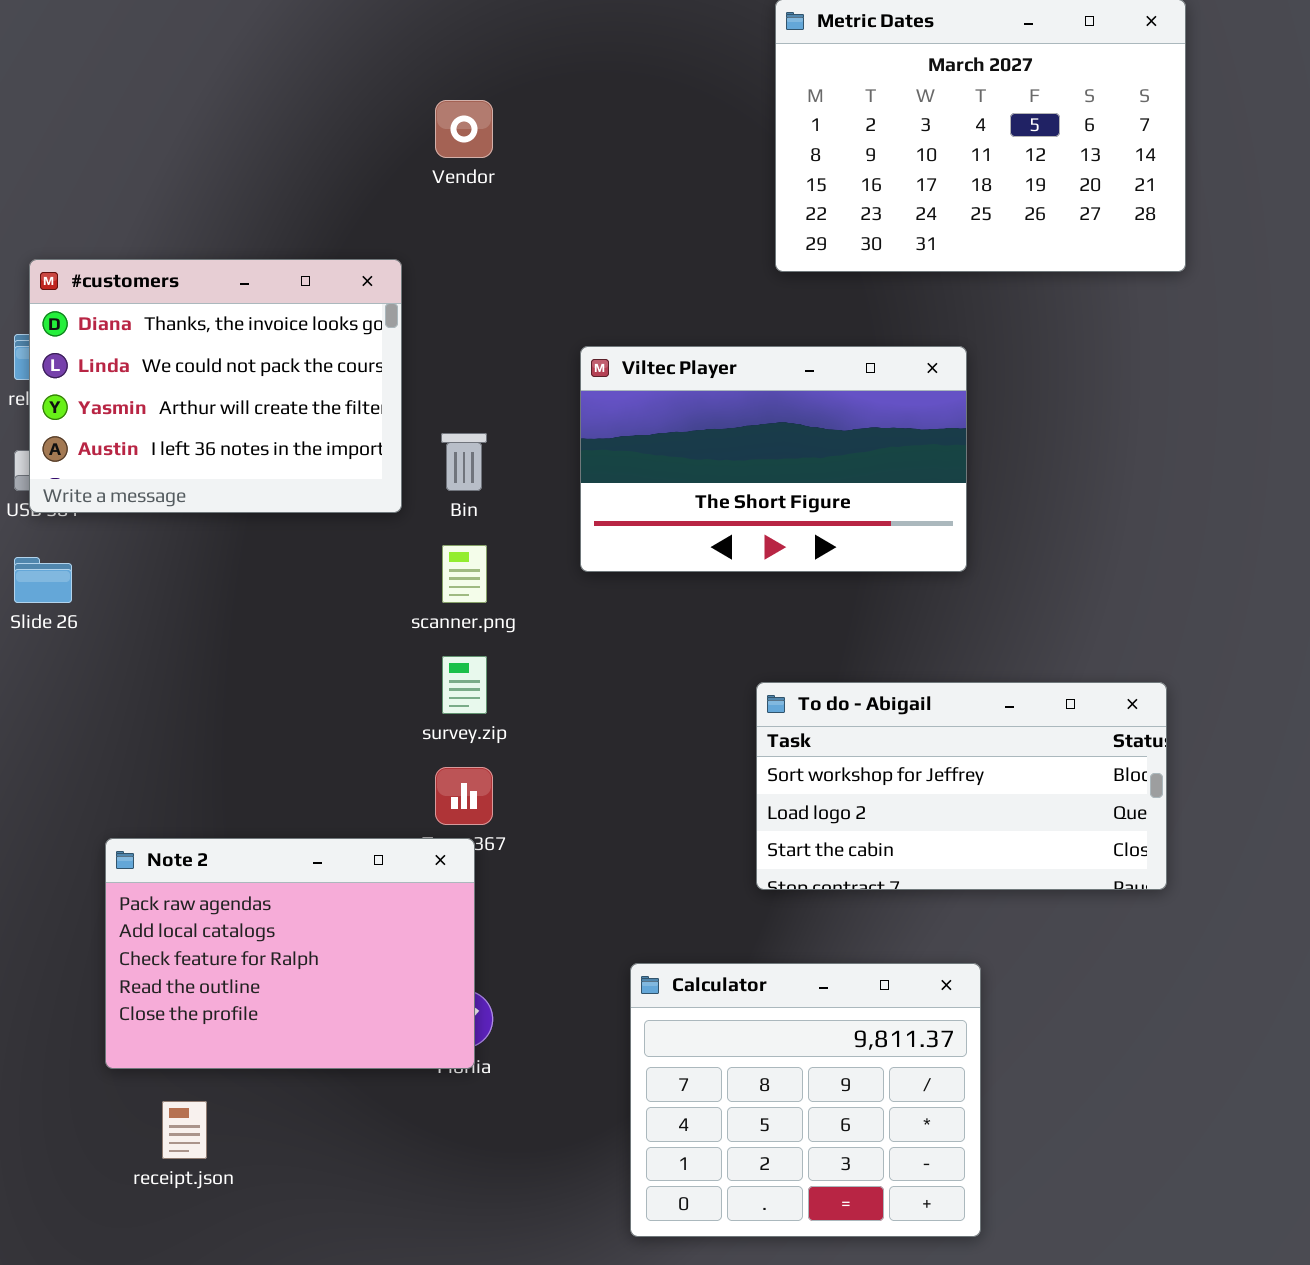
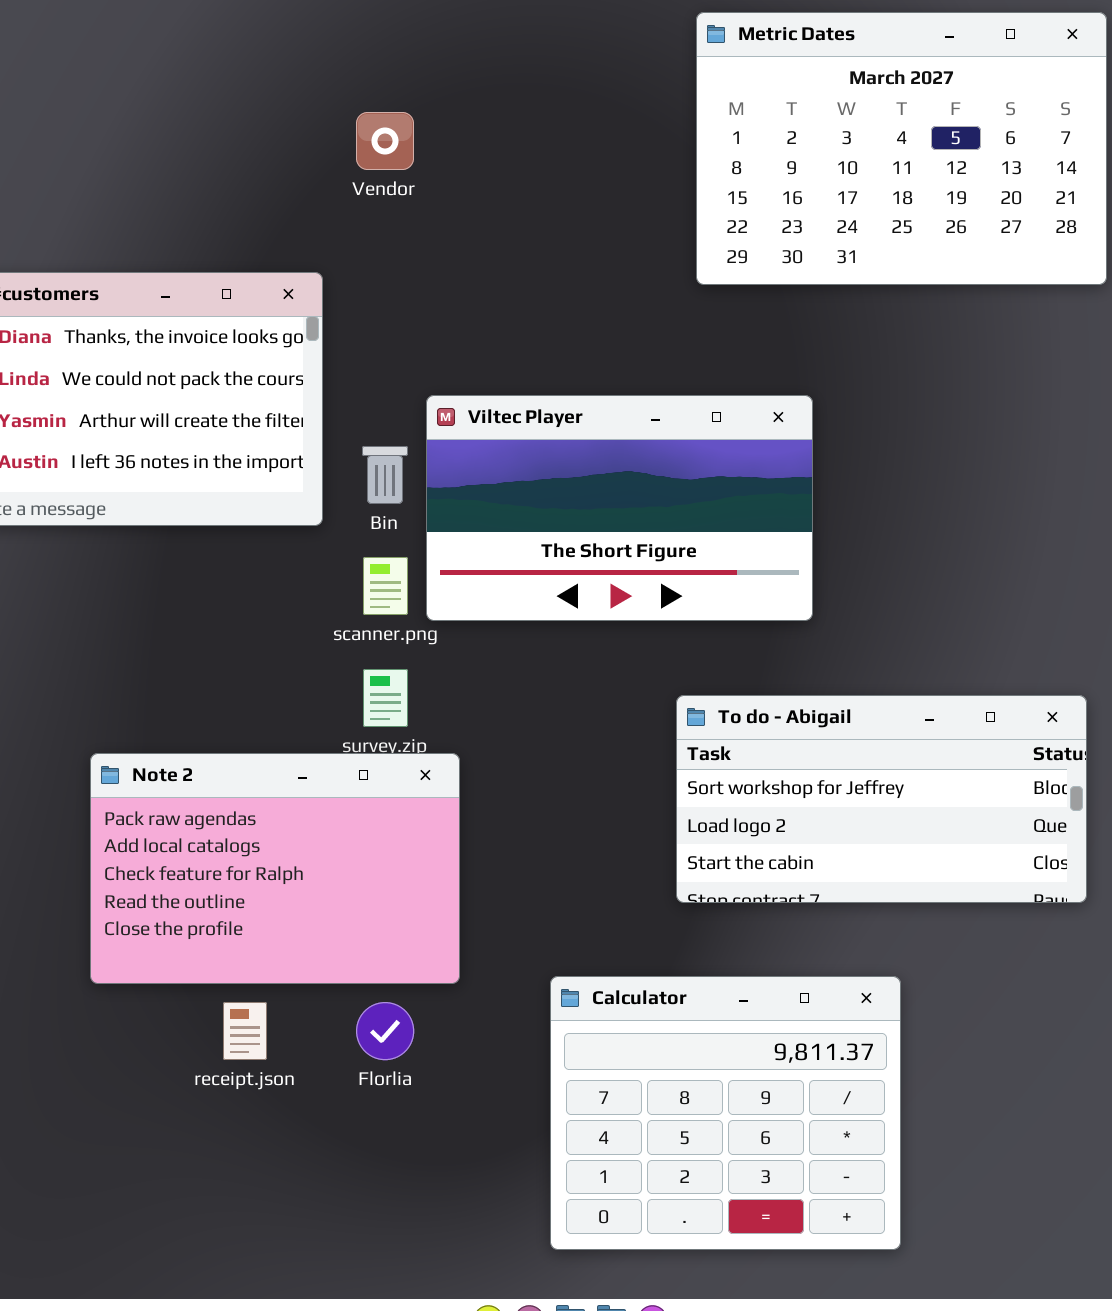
Viltec Player: [580,346,967,572] -> [426,395,813,621], moved
Note 2: [105,838,475,1069] -> [90,753,460,984], moved
receipt.json: [162,1101,207,1159] -> [223,1002,267,1060], moved

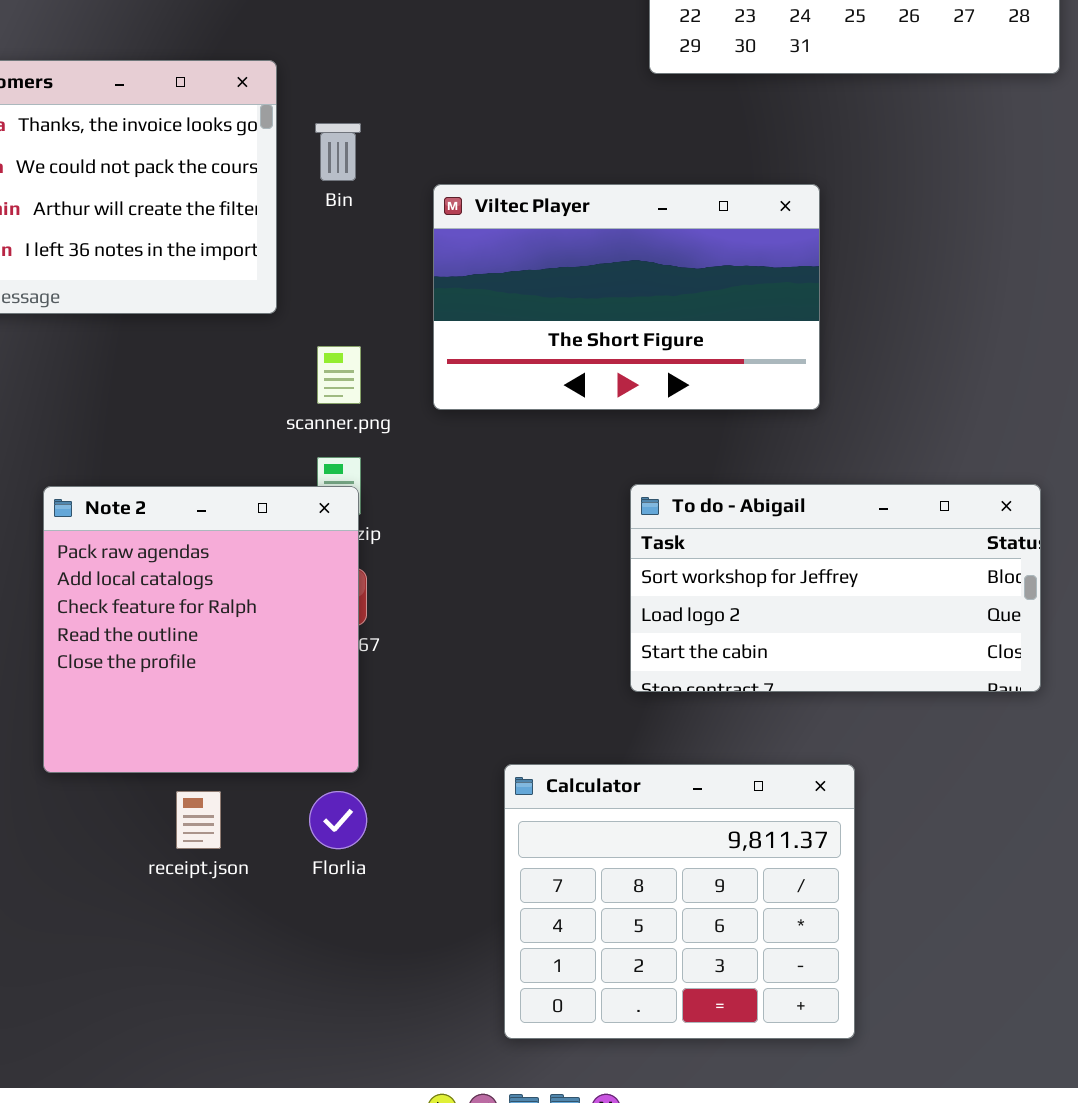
Viltec Player: [426,395,813,621] -> [433,184,820,410], moved
Bin: [362,446,408,504] -> [315,123,361,181], moved
Note 2: [90,753,460,984] -> [43,486,359,773], resized

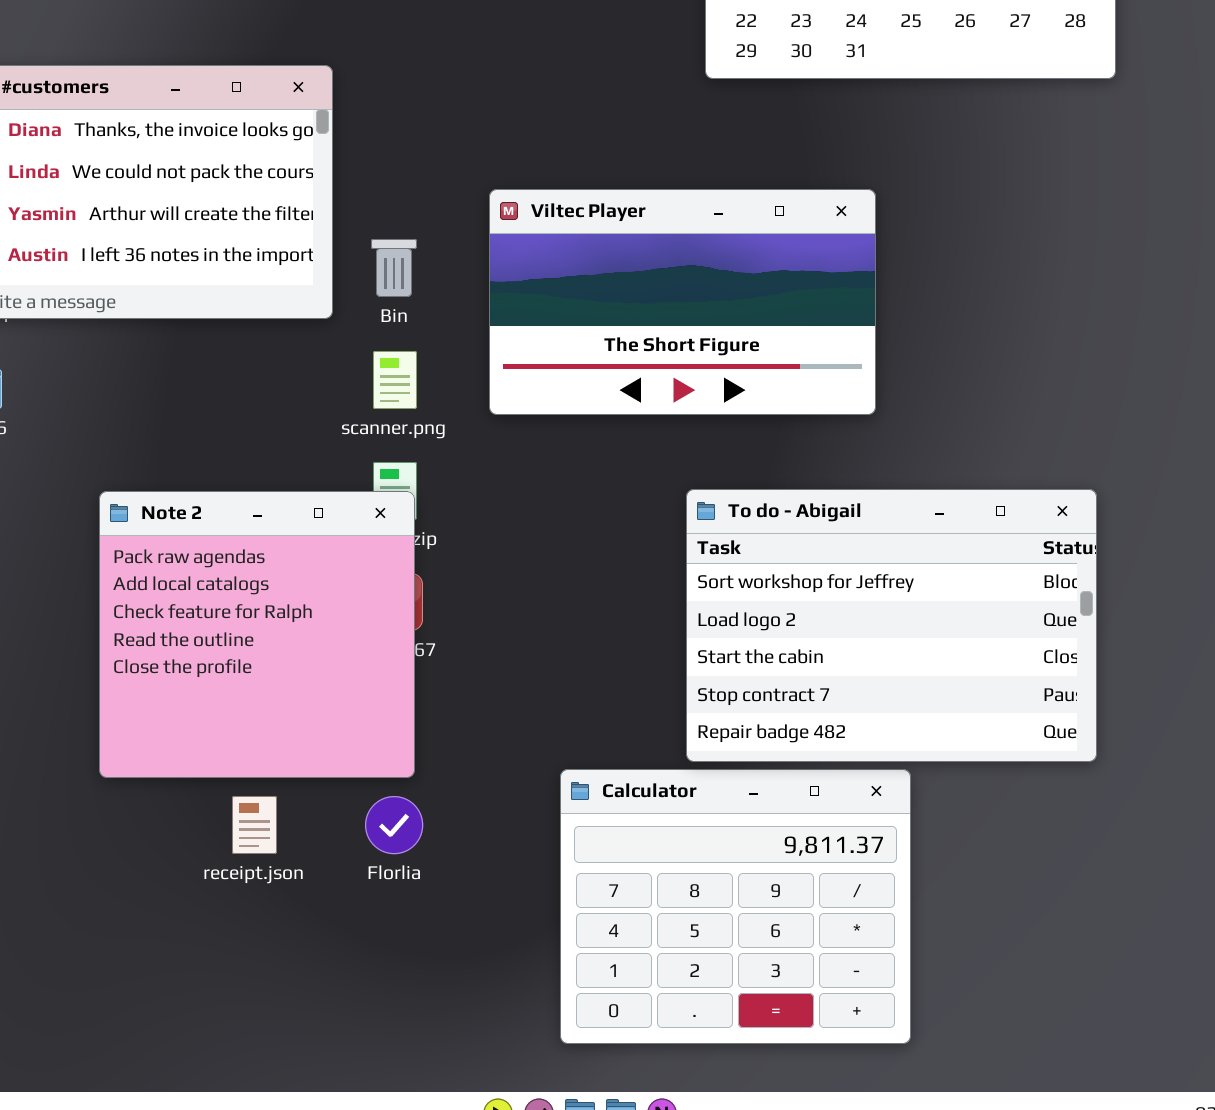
Bin: [315,123,361,181] -> [371,239,417,297], moved
To do - Abigail: [630,484,1041,692] -> [686,489,1097,762], resized

